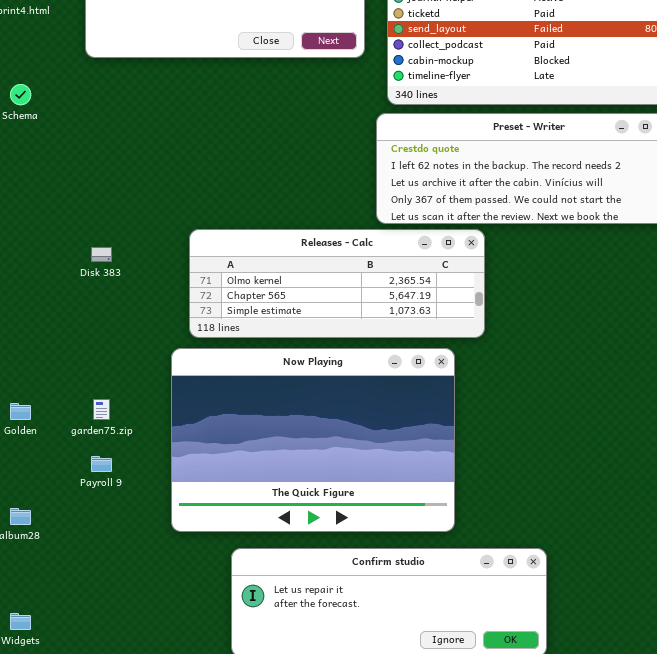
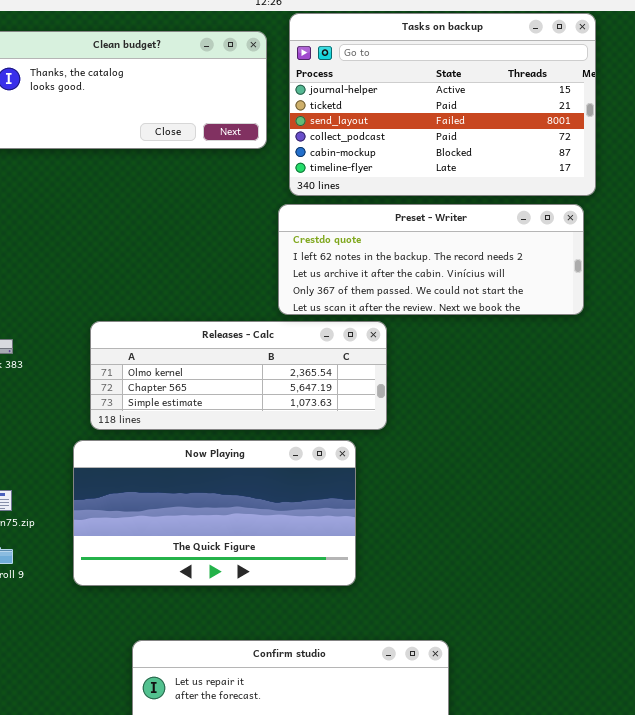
Now Playing: [171,348,455,532] -> [73,440,356,586], resized

